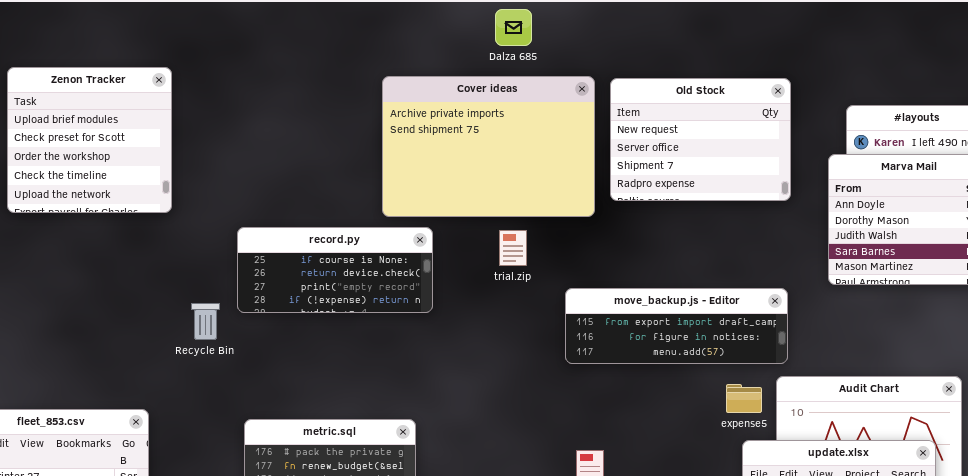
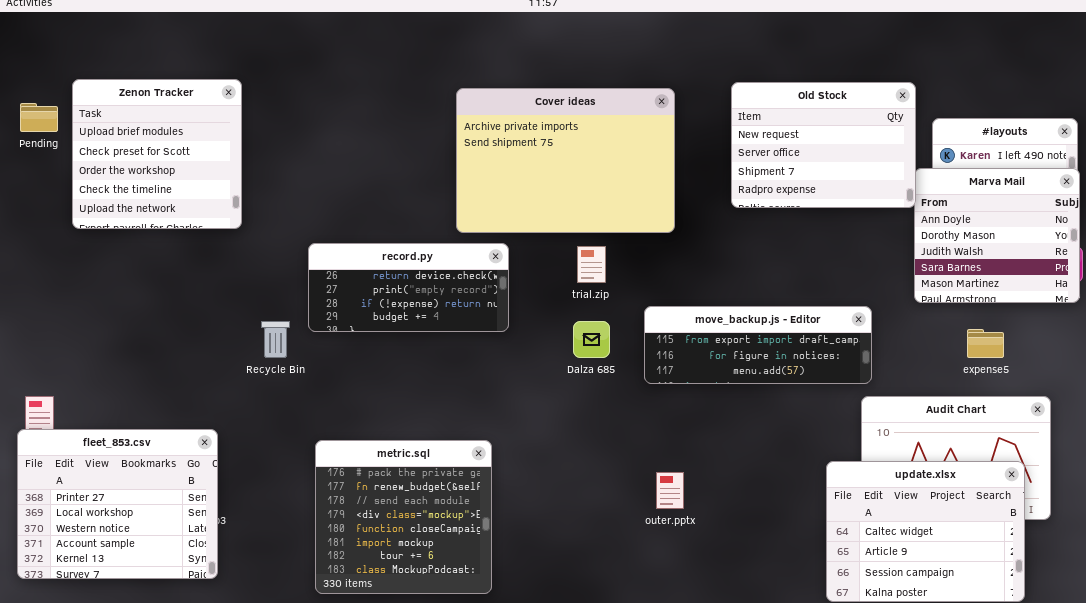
Dalza 685: [495,9,532,46] -> [573,321,610,358], moved
Old Stock: [610,78,791,201] -> [731,82,916,208], moved
record.py: [237,227,433,313] -> [308,243,509,332], scrolled down 1 row
expense5: [726,384,762,413] -> [967,329,1004,358], moved

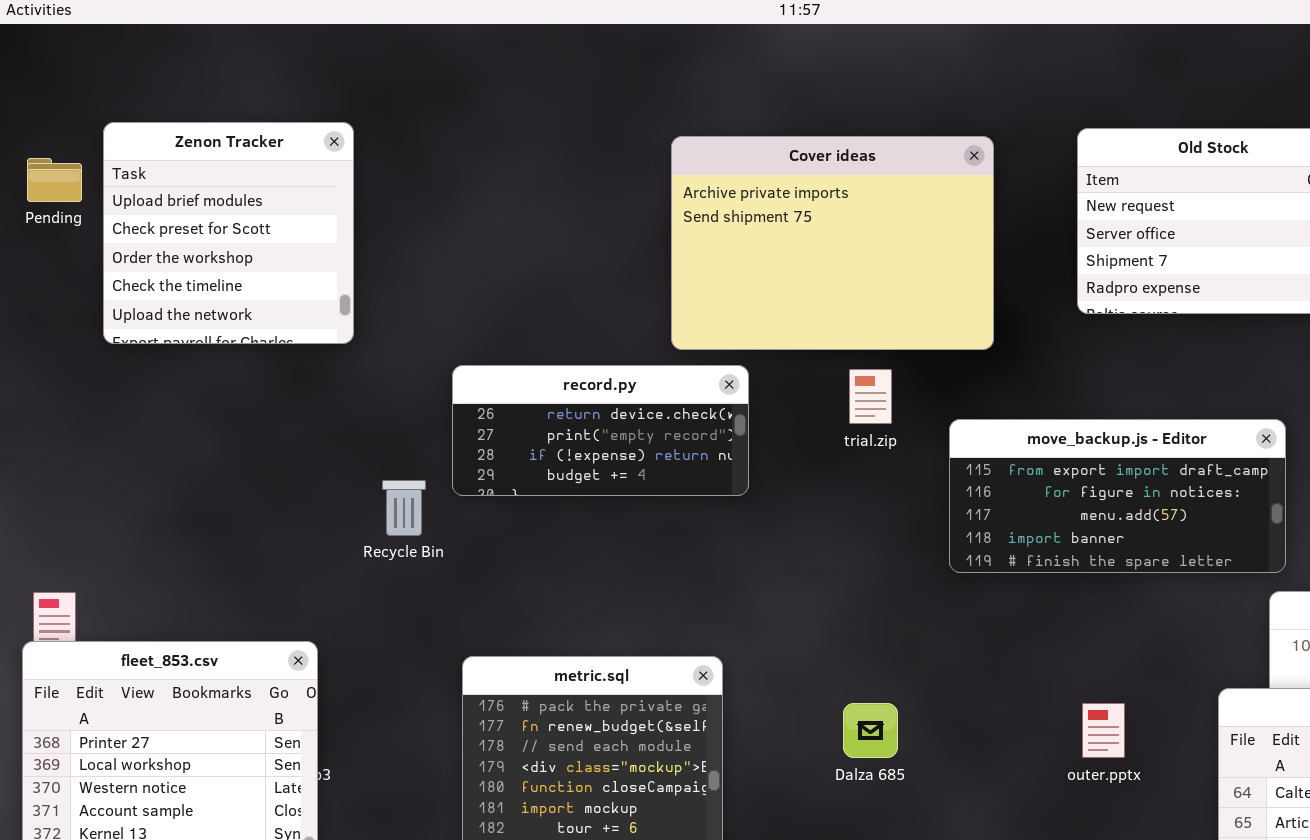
move_backup.js - Editor: [644,306,872,384] -> [949,419,1286,573], resized
Dalza 685: [573,321,610,358] -> [843,703,898,758], moved
outer.pptx: [656,472,684,509] -> [1082,703,1125,758], moved

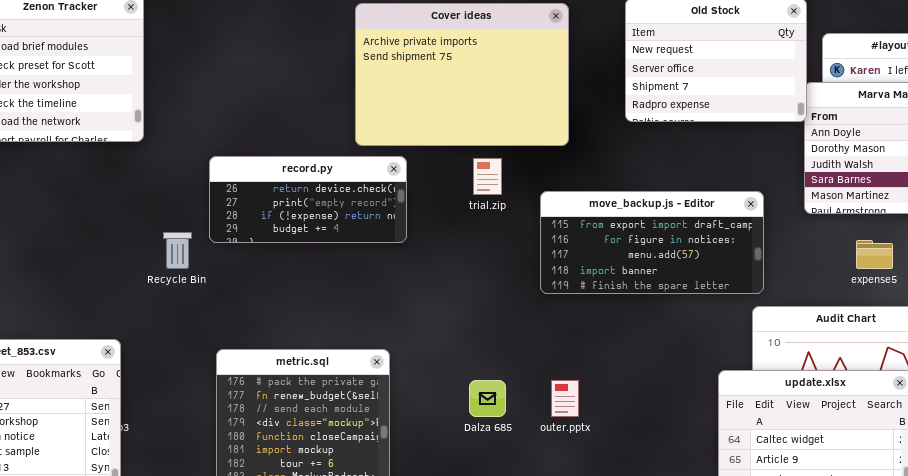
outer.pptx: [1082,703,1125,758] -> [551,380,579,417], moved

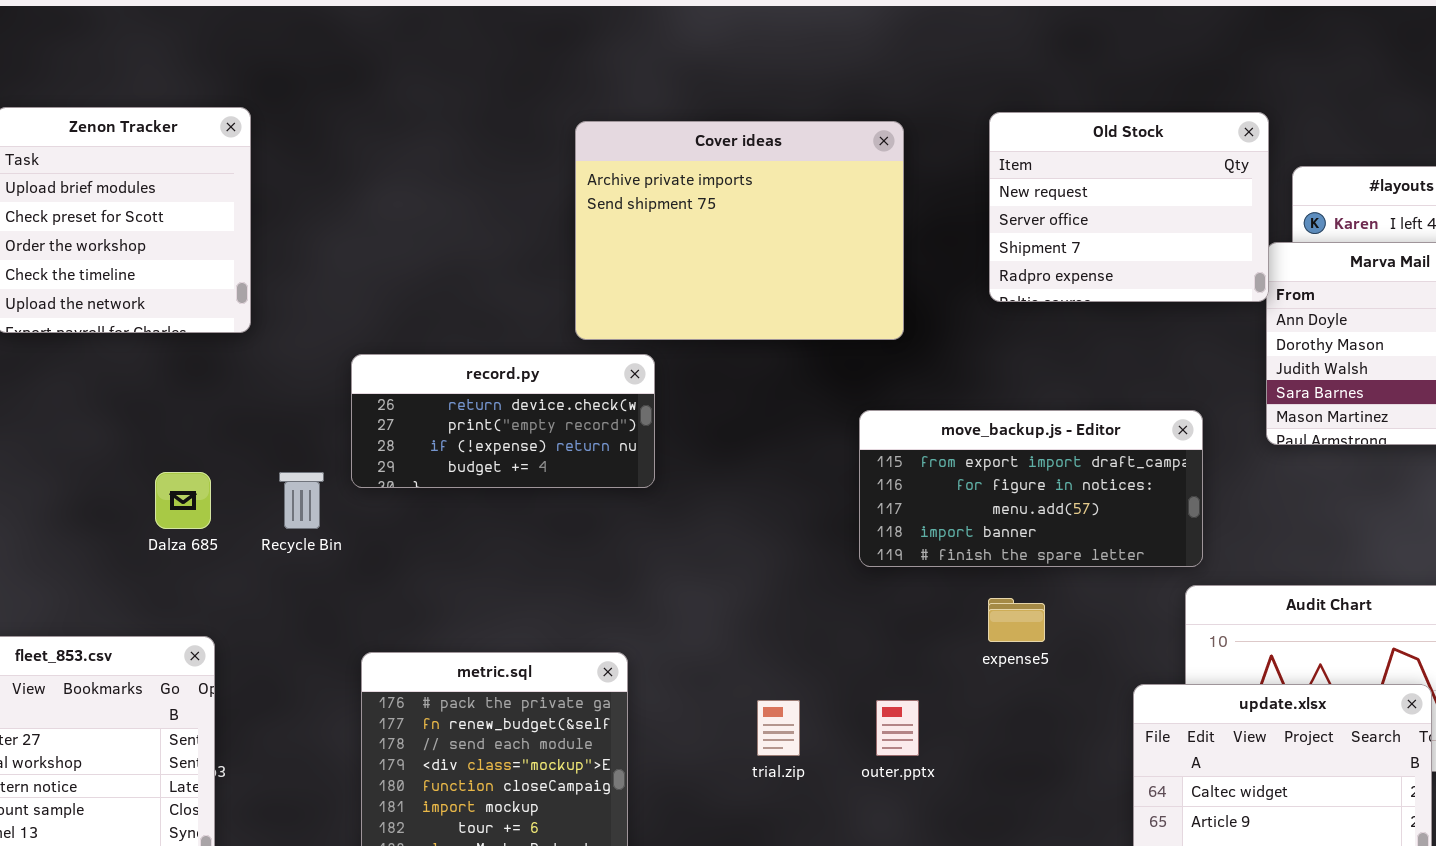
trial.zip: [473,158,502,195] -> [757,700,800,756], moved
expense5: [856,240,893,269] -> [988,598,1045,642], moved
Dalza 685: [469,380,506,417] -> [155,472,211,529], moved

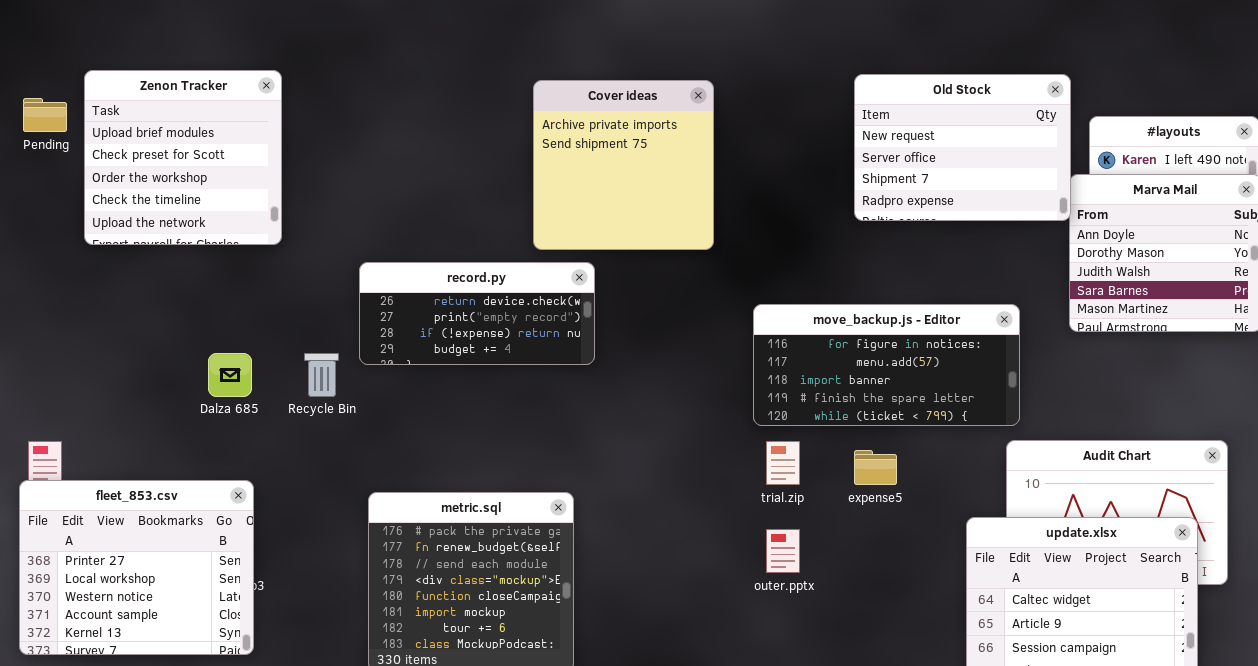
Cover ideas: [575,121,904,340] -> [533,80,714,250], resized
move_backup.js - Editor: [859,410,1203,567] -> [753,304,1020,426], scrolled down 1 row
trial.zip: [757,700,800,756] -> [766,441,800,485], moved

